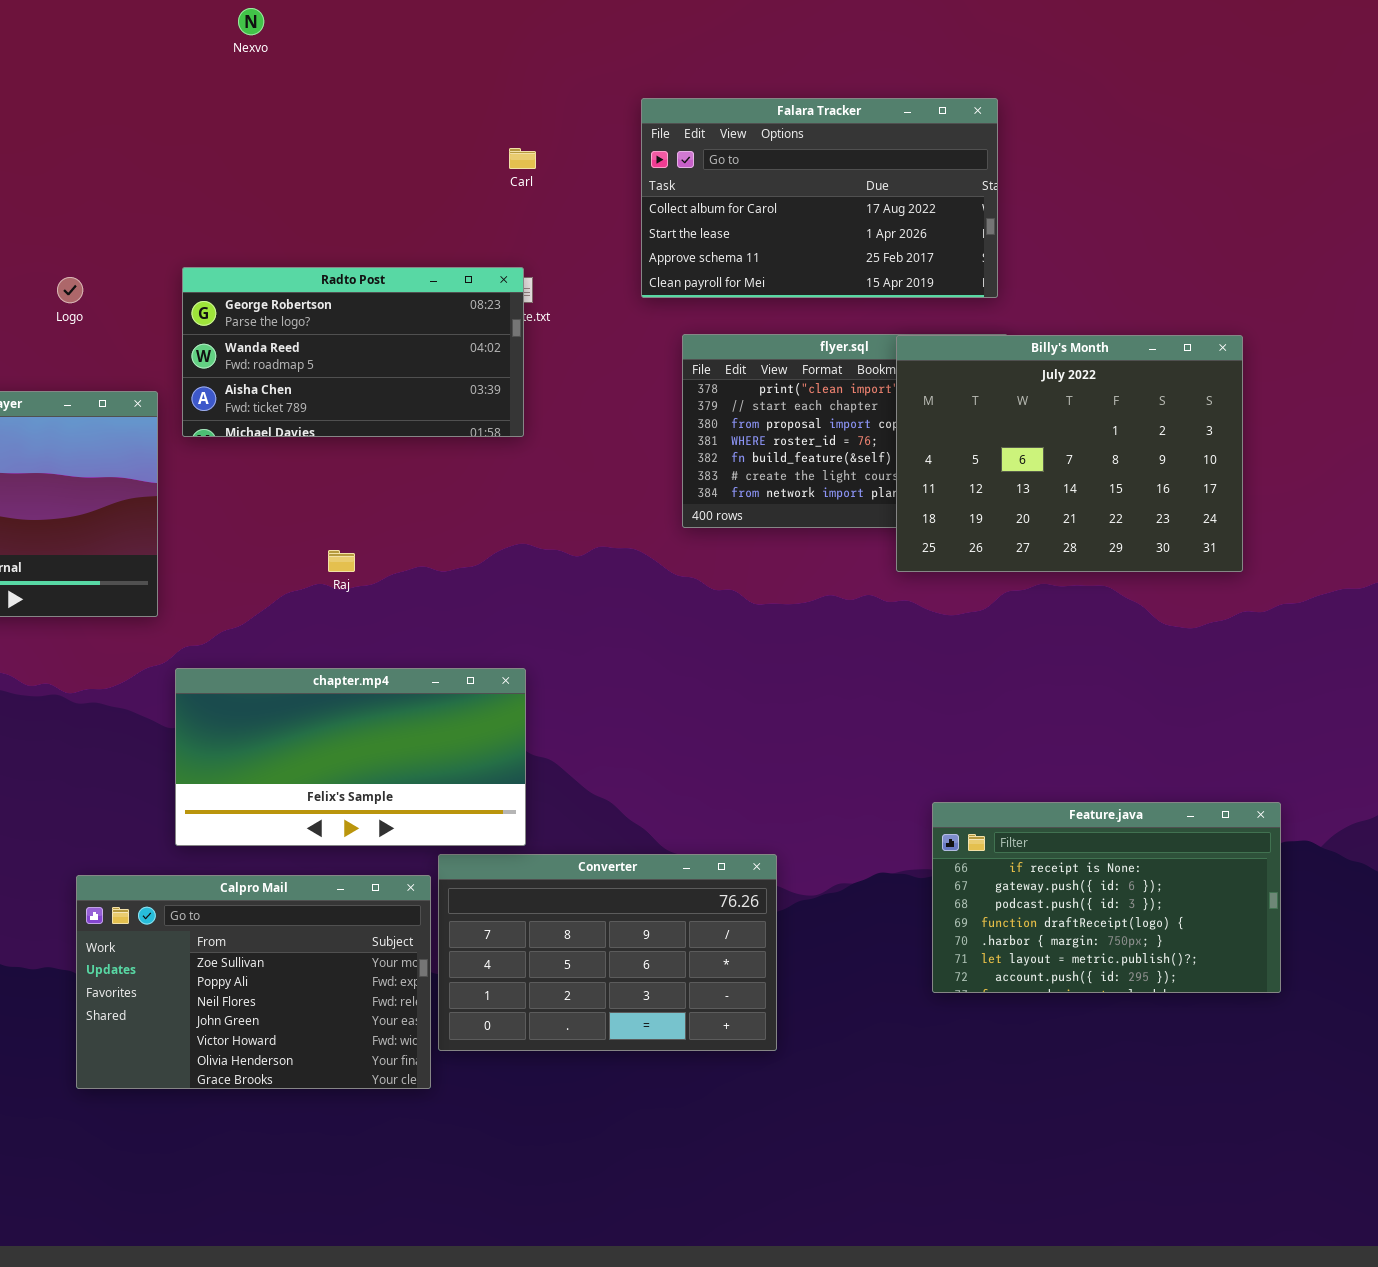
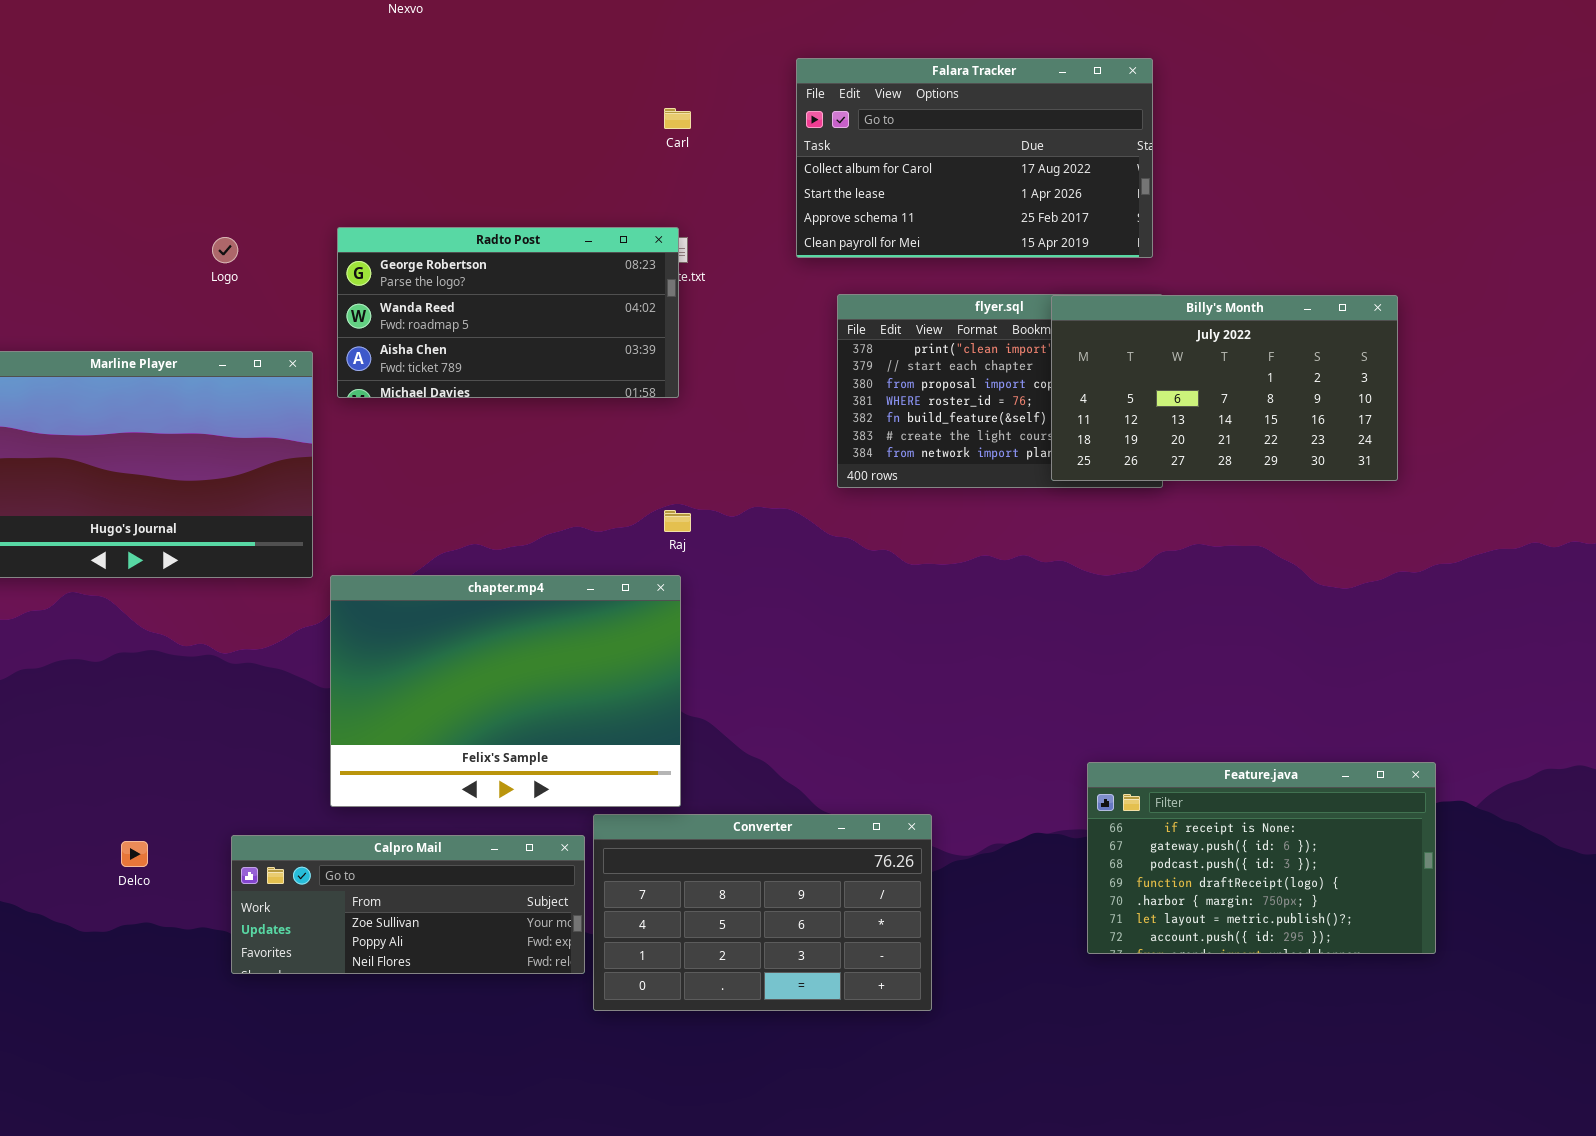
Billy's Month: [896,335,1243,572] -> [1051,295,1398,481], resized
Raj: [328,550,355,572] -> [664,510,691,532], moved
chapter.mp4: [175,668,526,846] -> [330,575,681,807], resized
Calpro Mail: [76,875,431,1089] -> [231,835,585,974], resized

